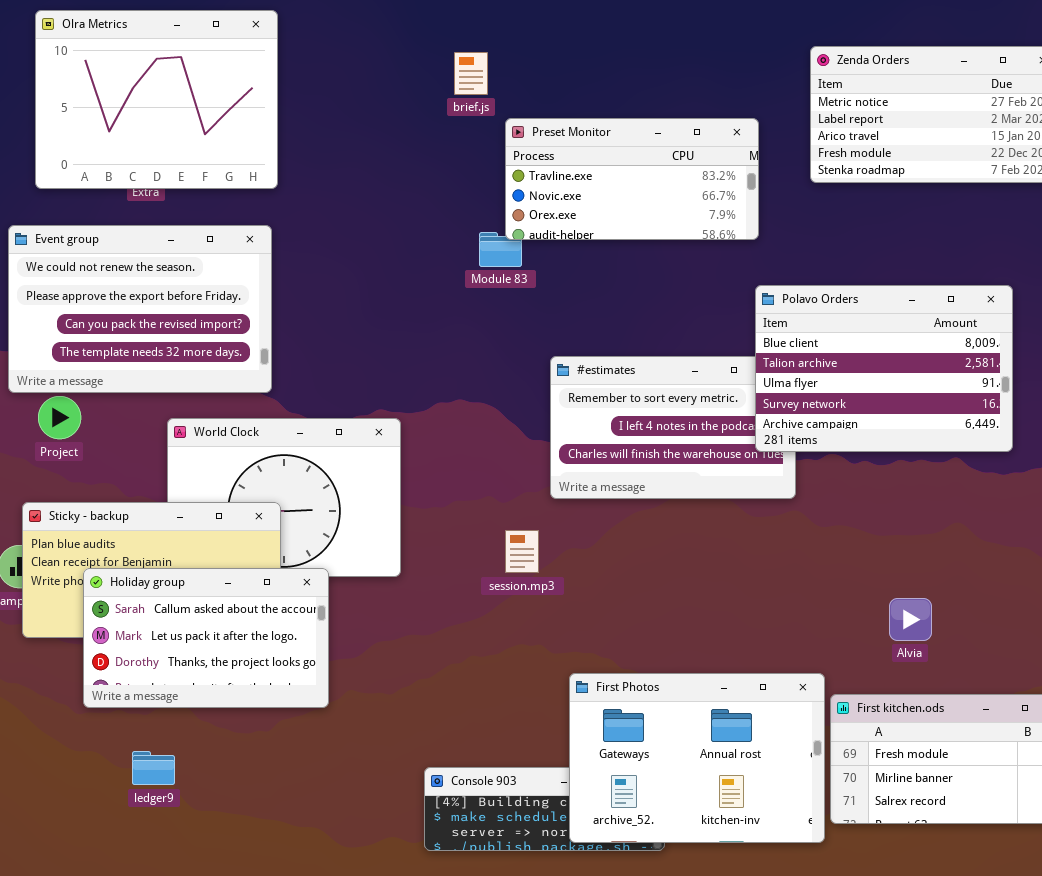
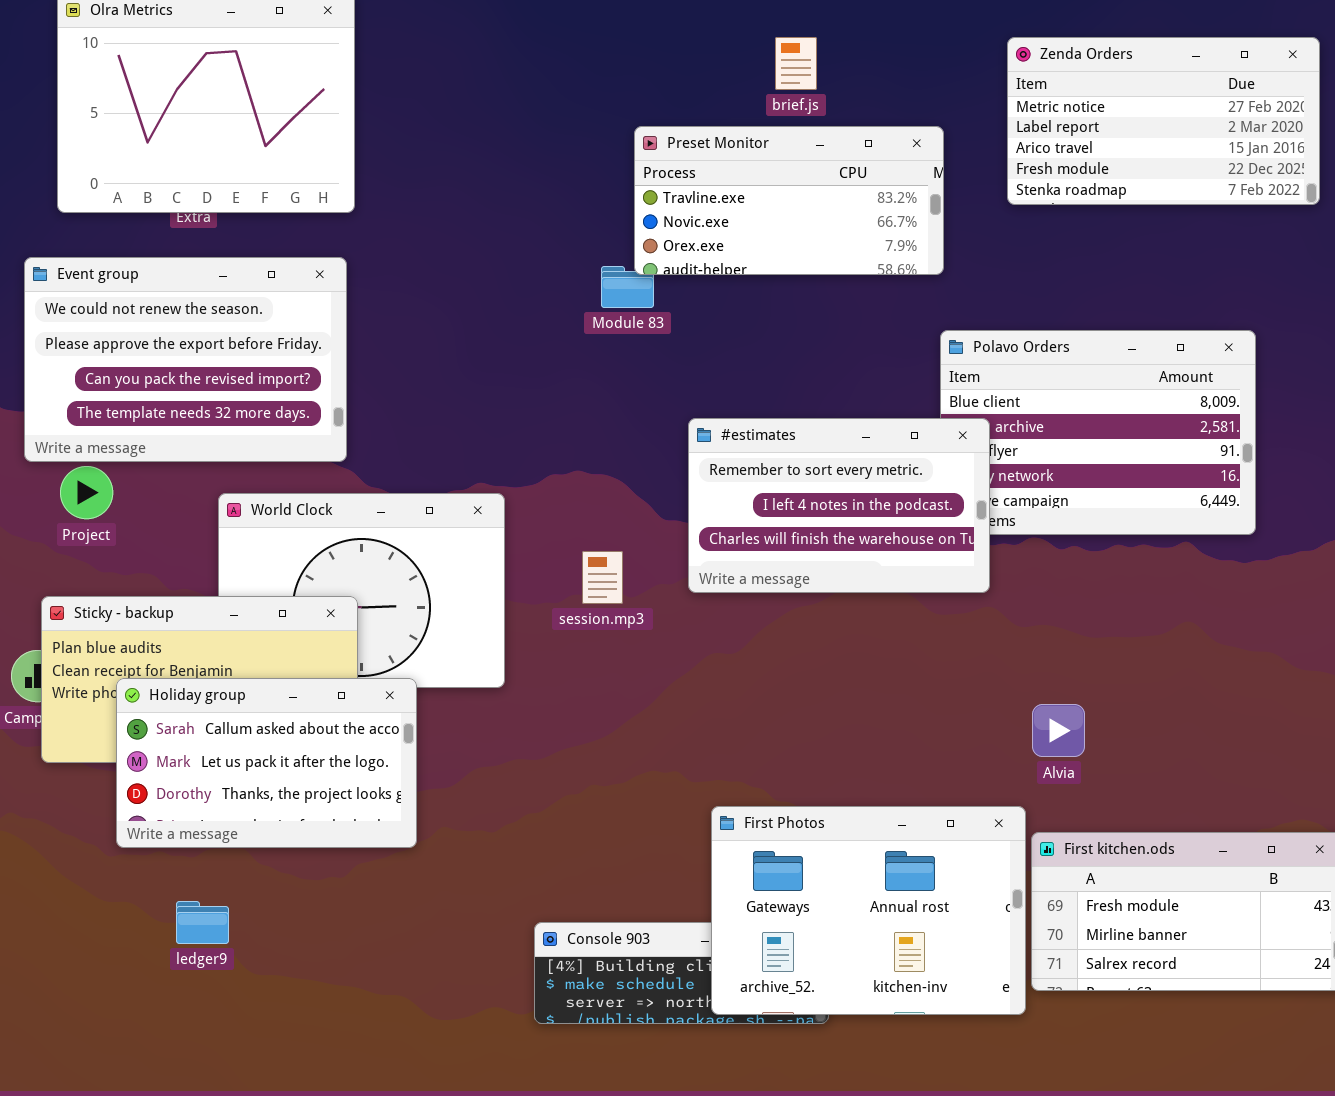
brief.js: [454,52,488,95] -> [775,37,817,90], moved
#estimates: [550,356,796,499] -> [688,418,990,593], raised
session.mp3: [505,530,539,573] -> [582,551,623,604], moved
Alvia: [889,598,932,641] -> [1032,704,1085,757], moved

